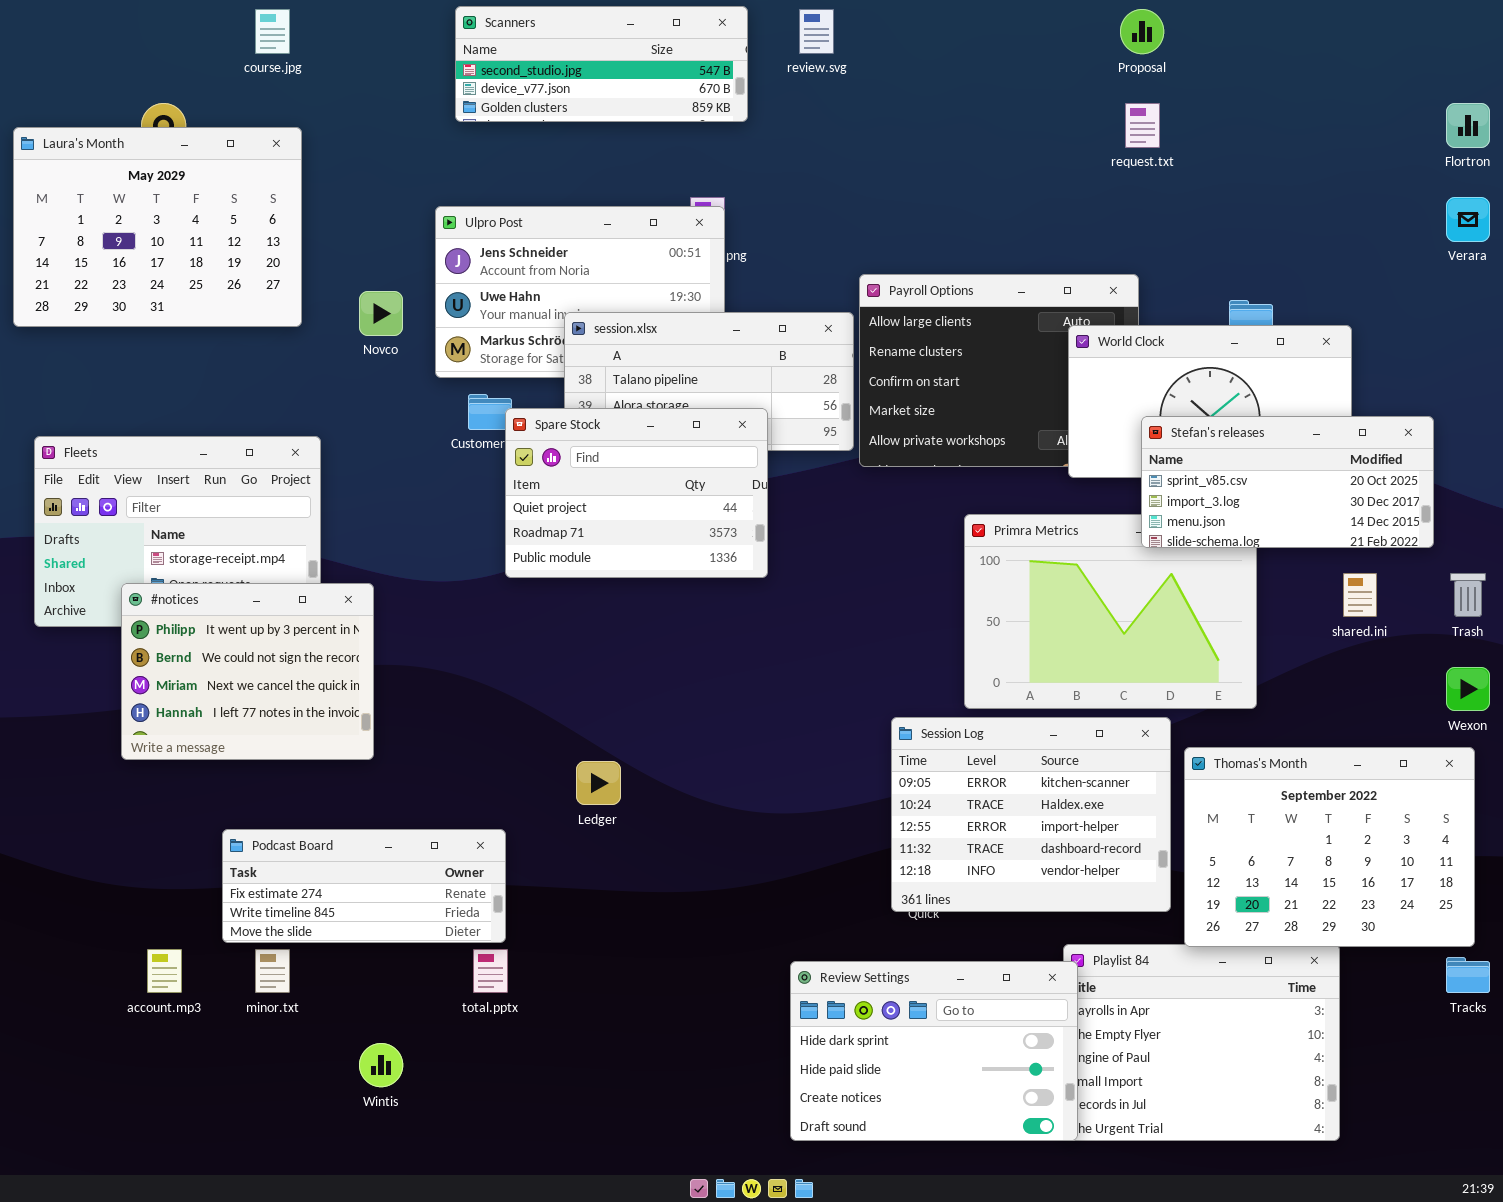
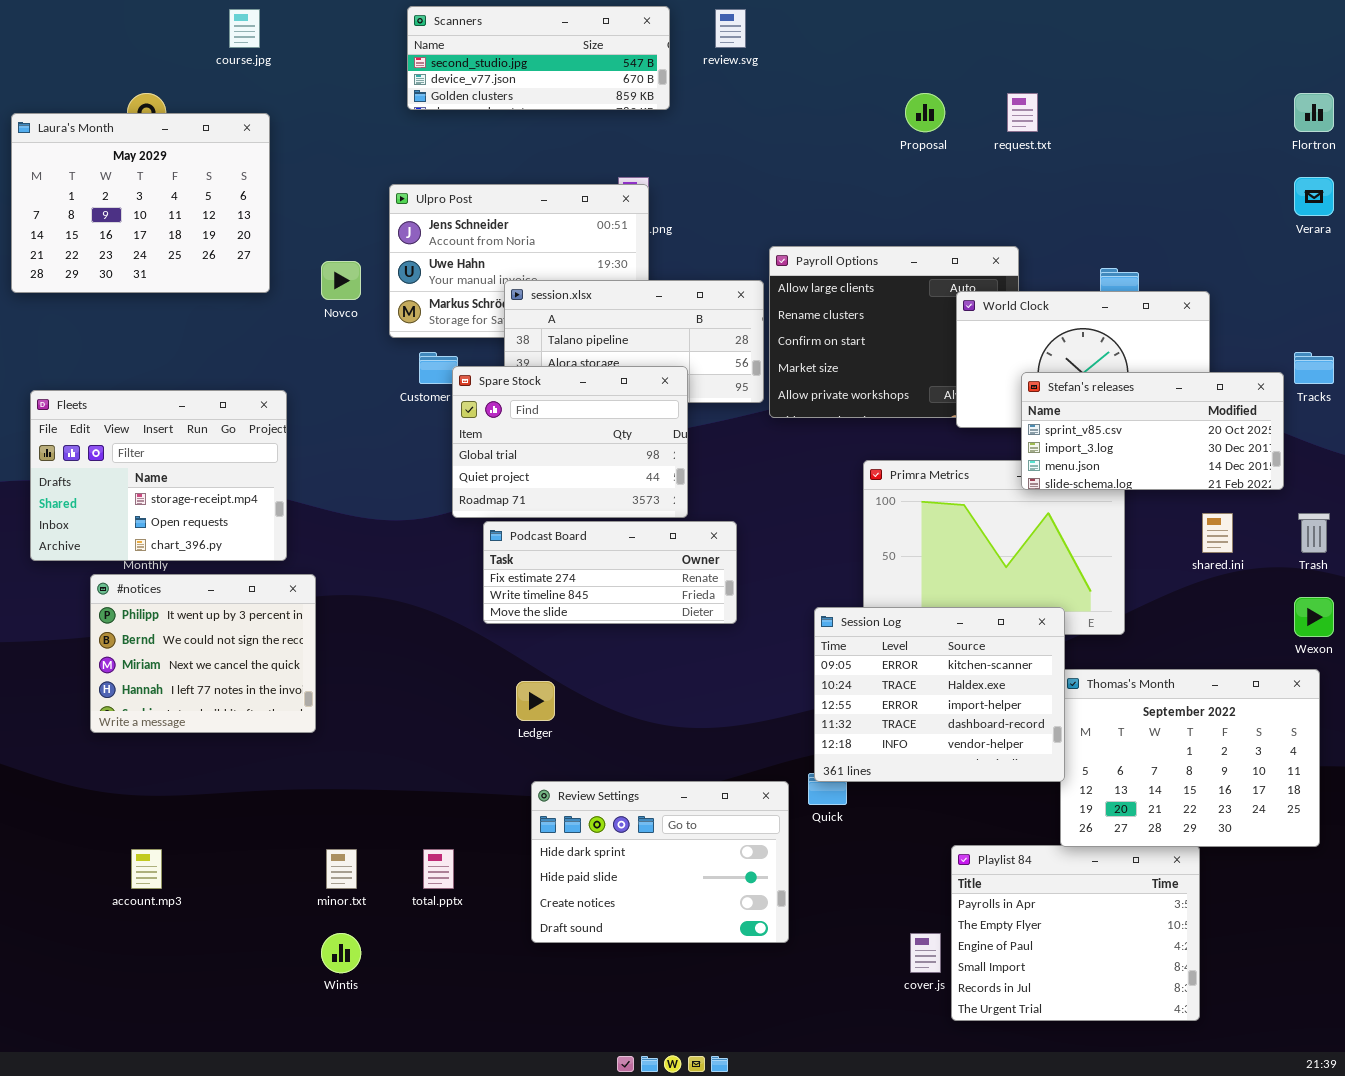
Proposal: [1120,9,1164,54] -> [905,93,945,132], moved
Spare Stock: [505,408,768,578] -> [452,366,688,518], scrolled up 1 row
#notices: [121,583,374,760] -> [90,574,316,733], moved
Session Log: [891,717,1171,912] -> [814,607,1065,782], moved
Podcast Board: [222,829,506,943] -> [483,521,737,624], moved
minor.txt: [255,949,290,993] -> [326,849,357,889], moved
Tracks: [1446,957,1490,993] -> [1294,352,1334,384], moved
Review Settings: [790,961,1078,1141] -> [531,781,789,943], moved

